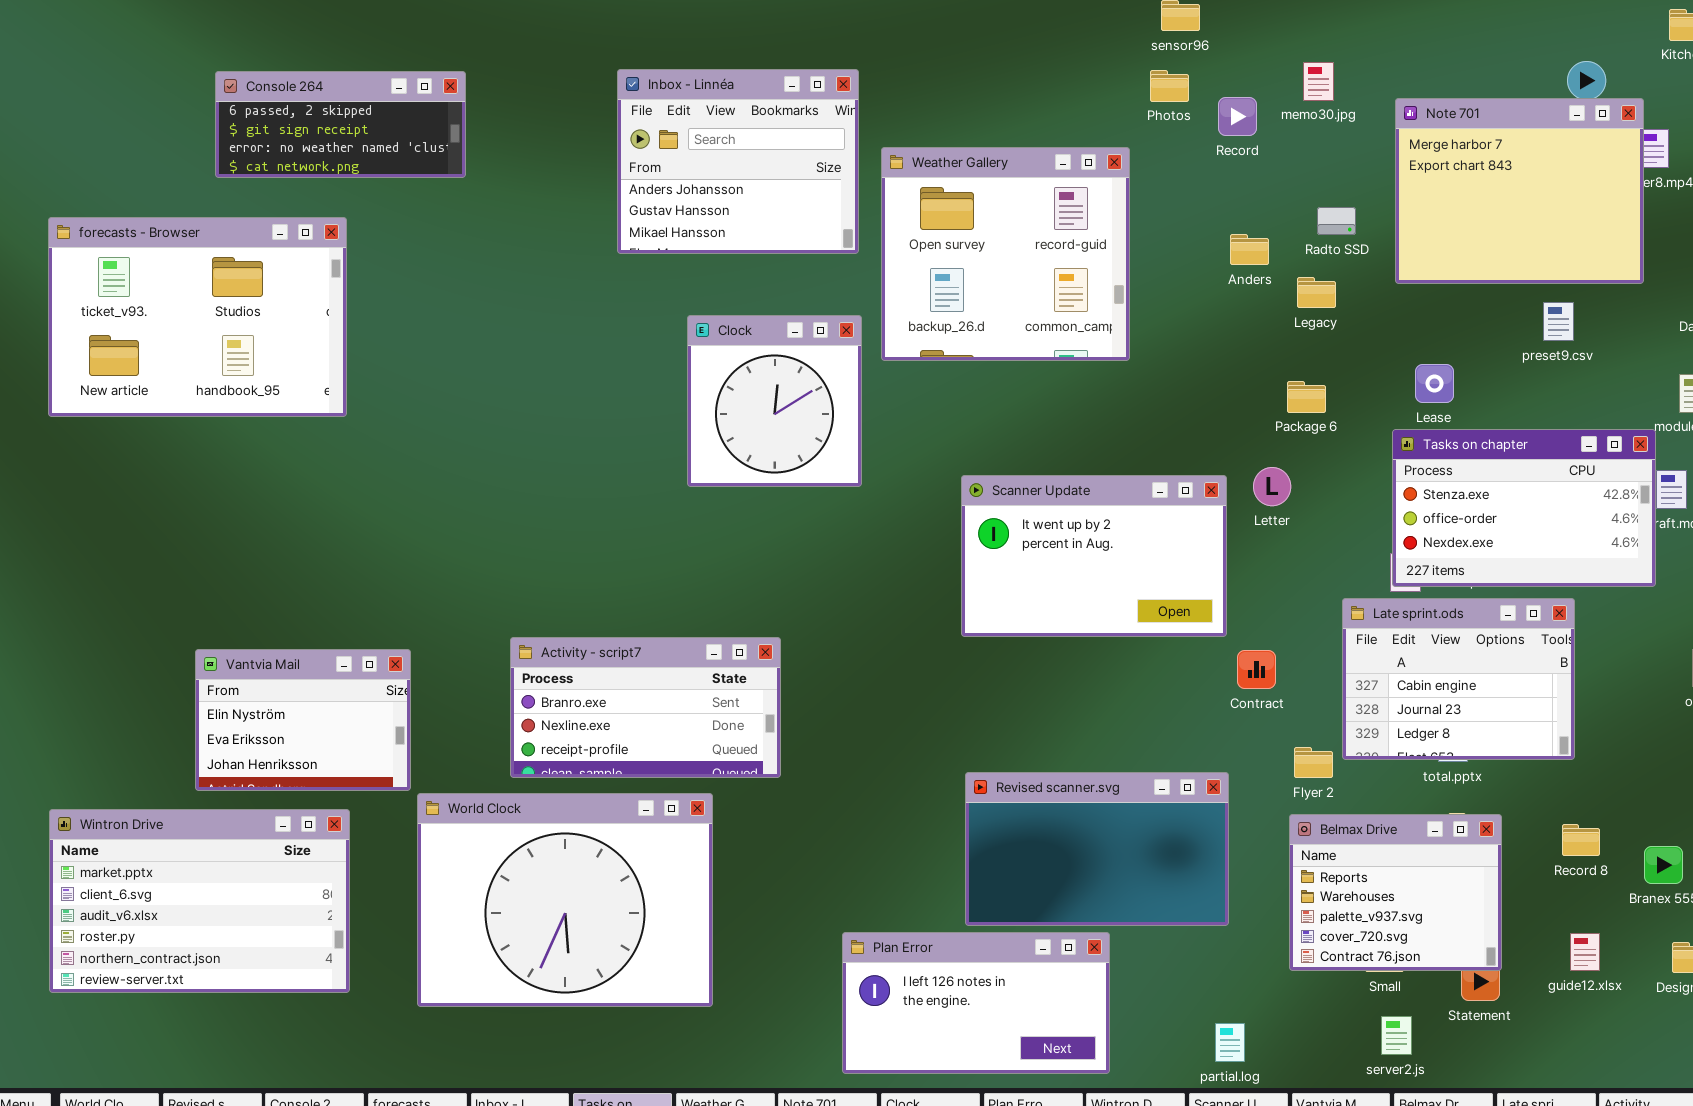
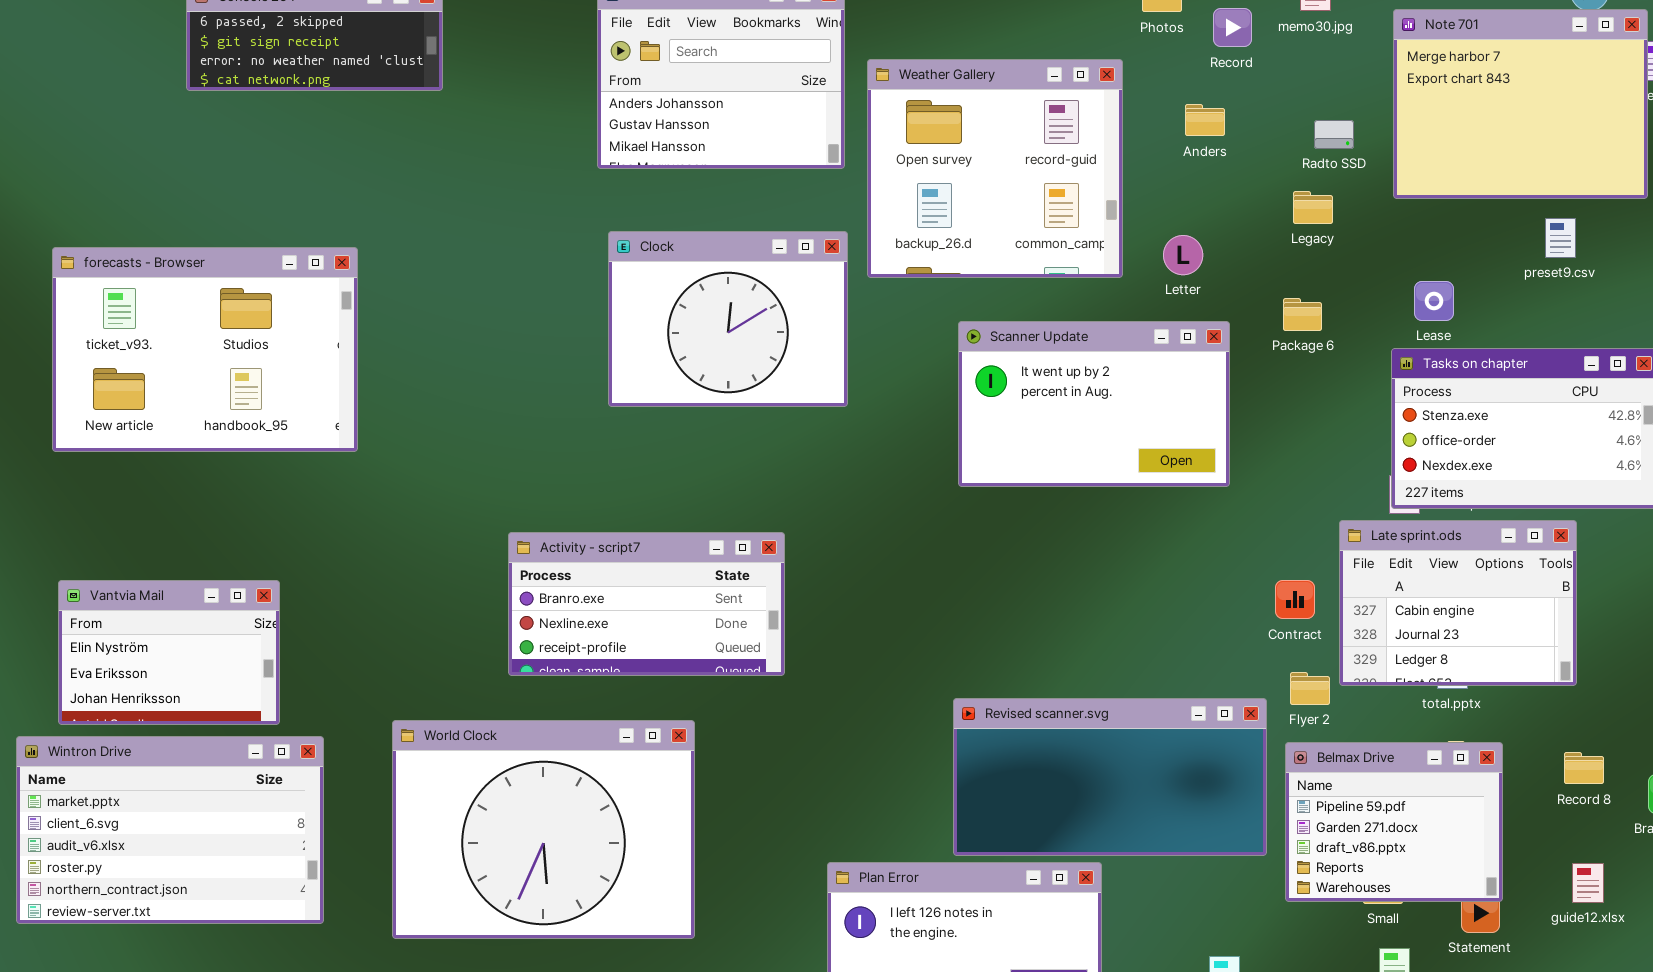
forecasts - Browser: [48,217,347,417] -> [52,247,358,452], moved
Anders: [1230,234,1269,265] -> [1185,104,1225,136], moved
Clock: [687,315,862,487] -> [608,231,848,407], resized
Letter: [1253,467,1291,506] -> [1163,235,1203,275], moved
Scanner Update: [961,475,1227,637] -> [958,321,1230,487], moved
Activity - script7: [510,637,781,778] -> [508,532,785,676], moved
Vantvia Mail: [195,649,411,791] -> [58,580,280,725], moved
Contract: [1237,650,1276,689] -> [1275,580,1315,619], moved
Revised scanner.svg: [965,772,1229,926] -> [953,698,1267,856], resized
Belmax Drive: [1289,814,1502,971] -> [1285,742,1503,902], scrolled up 3 rows

